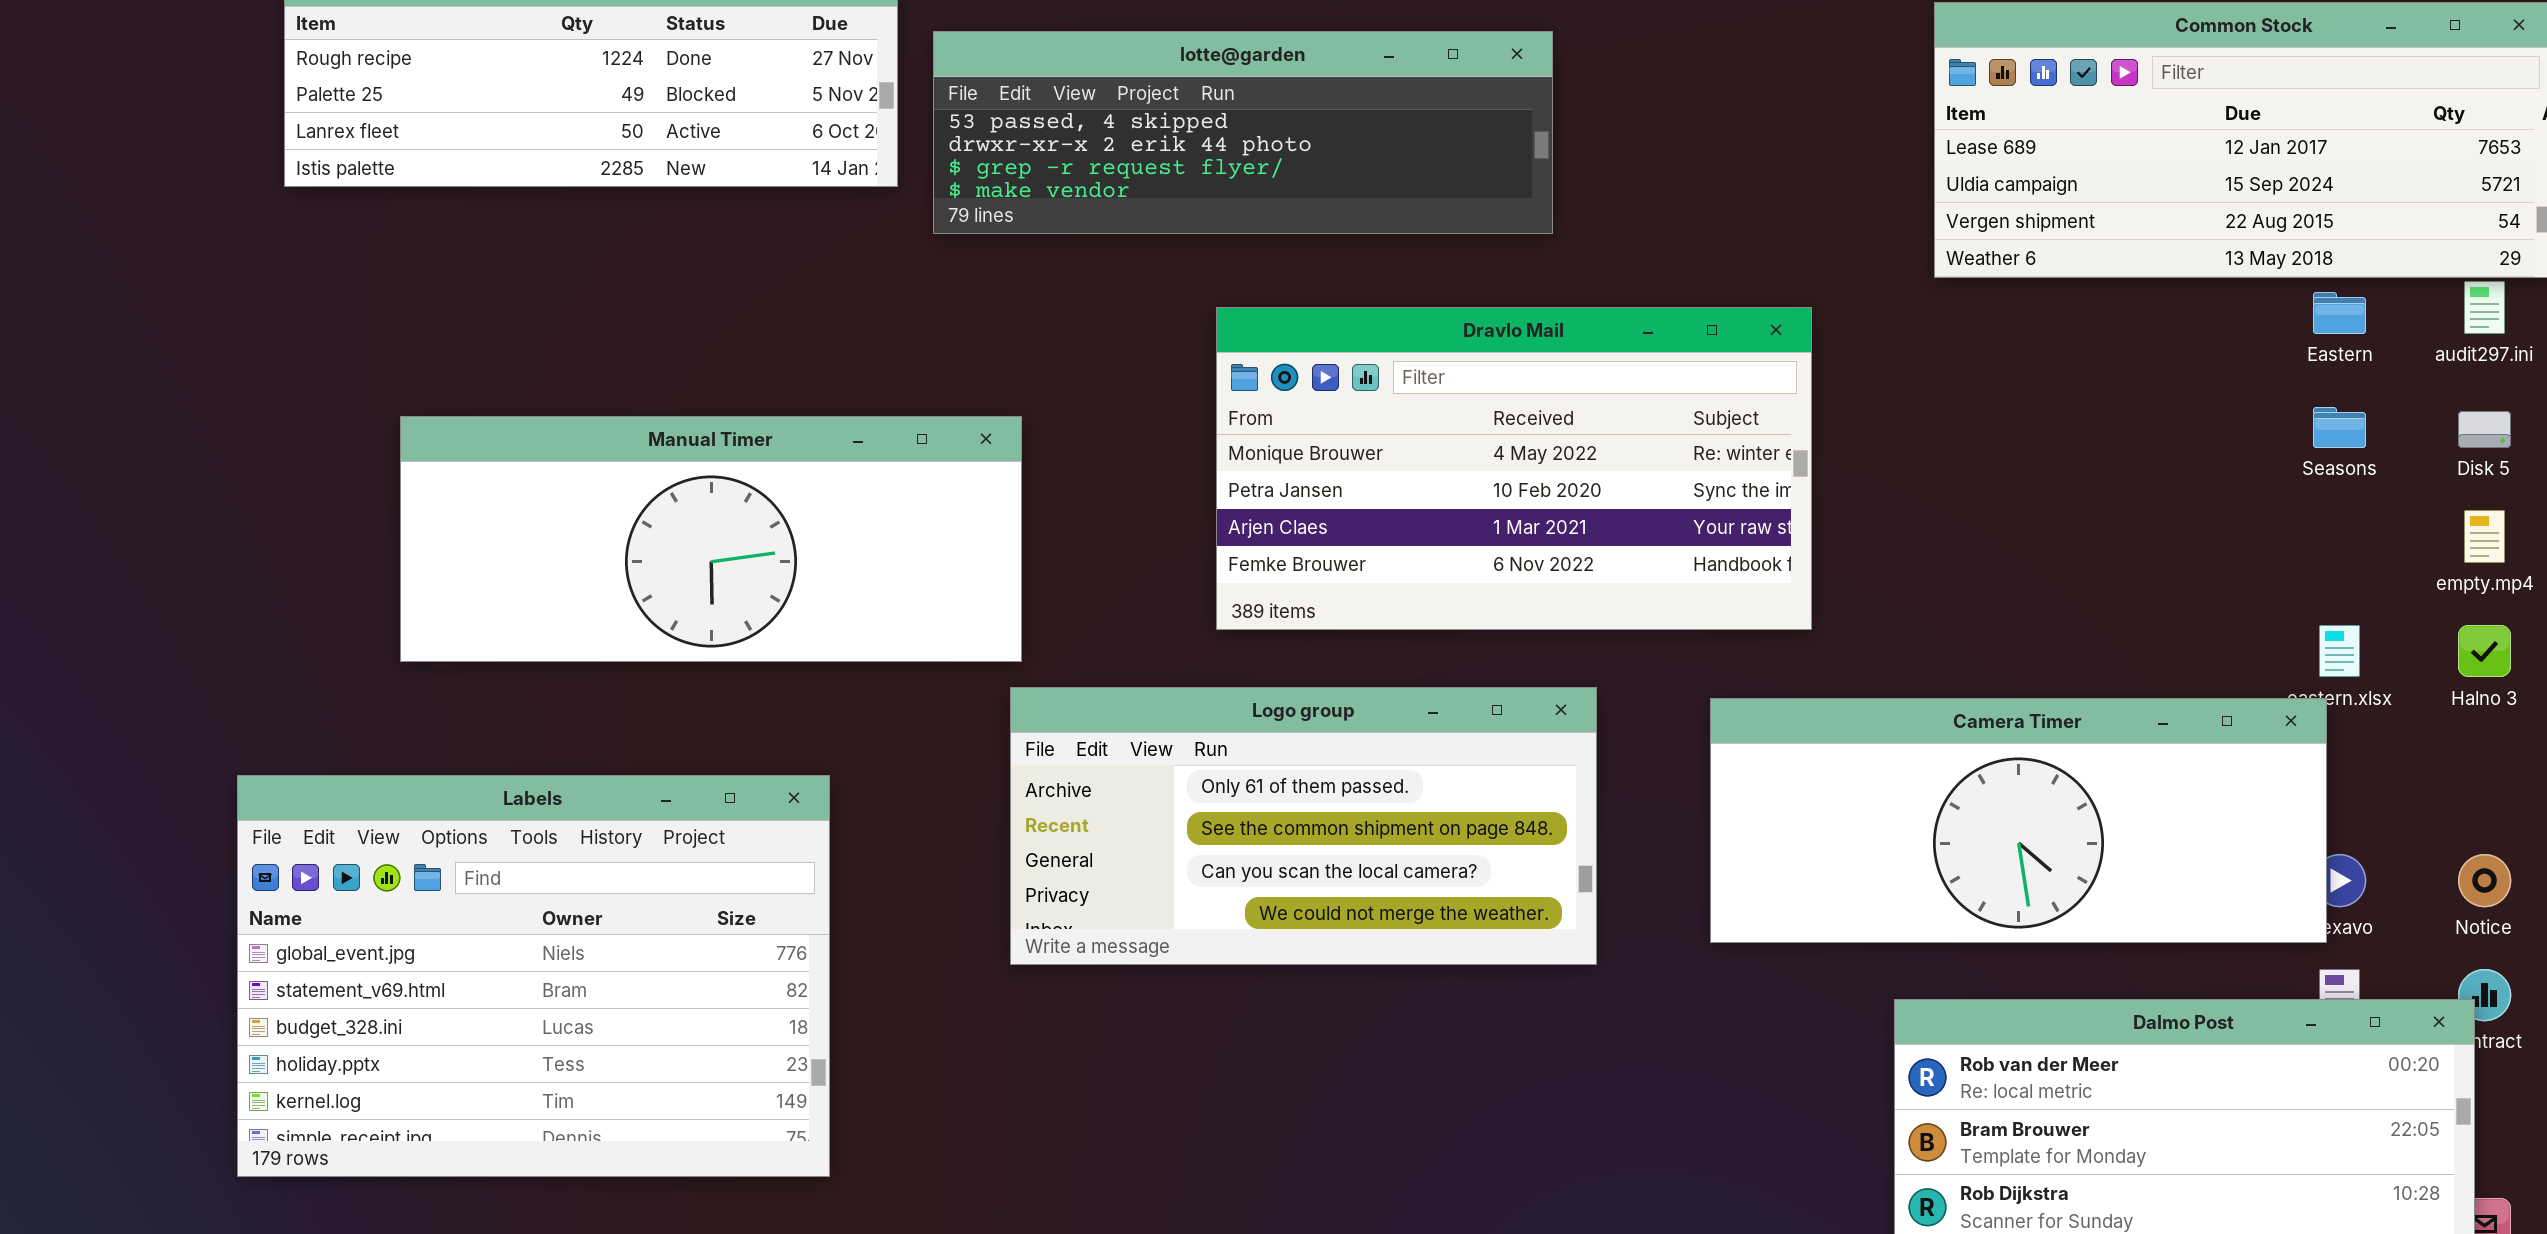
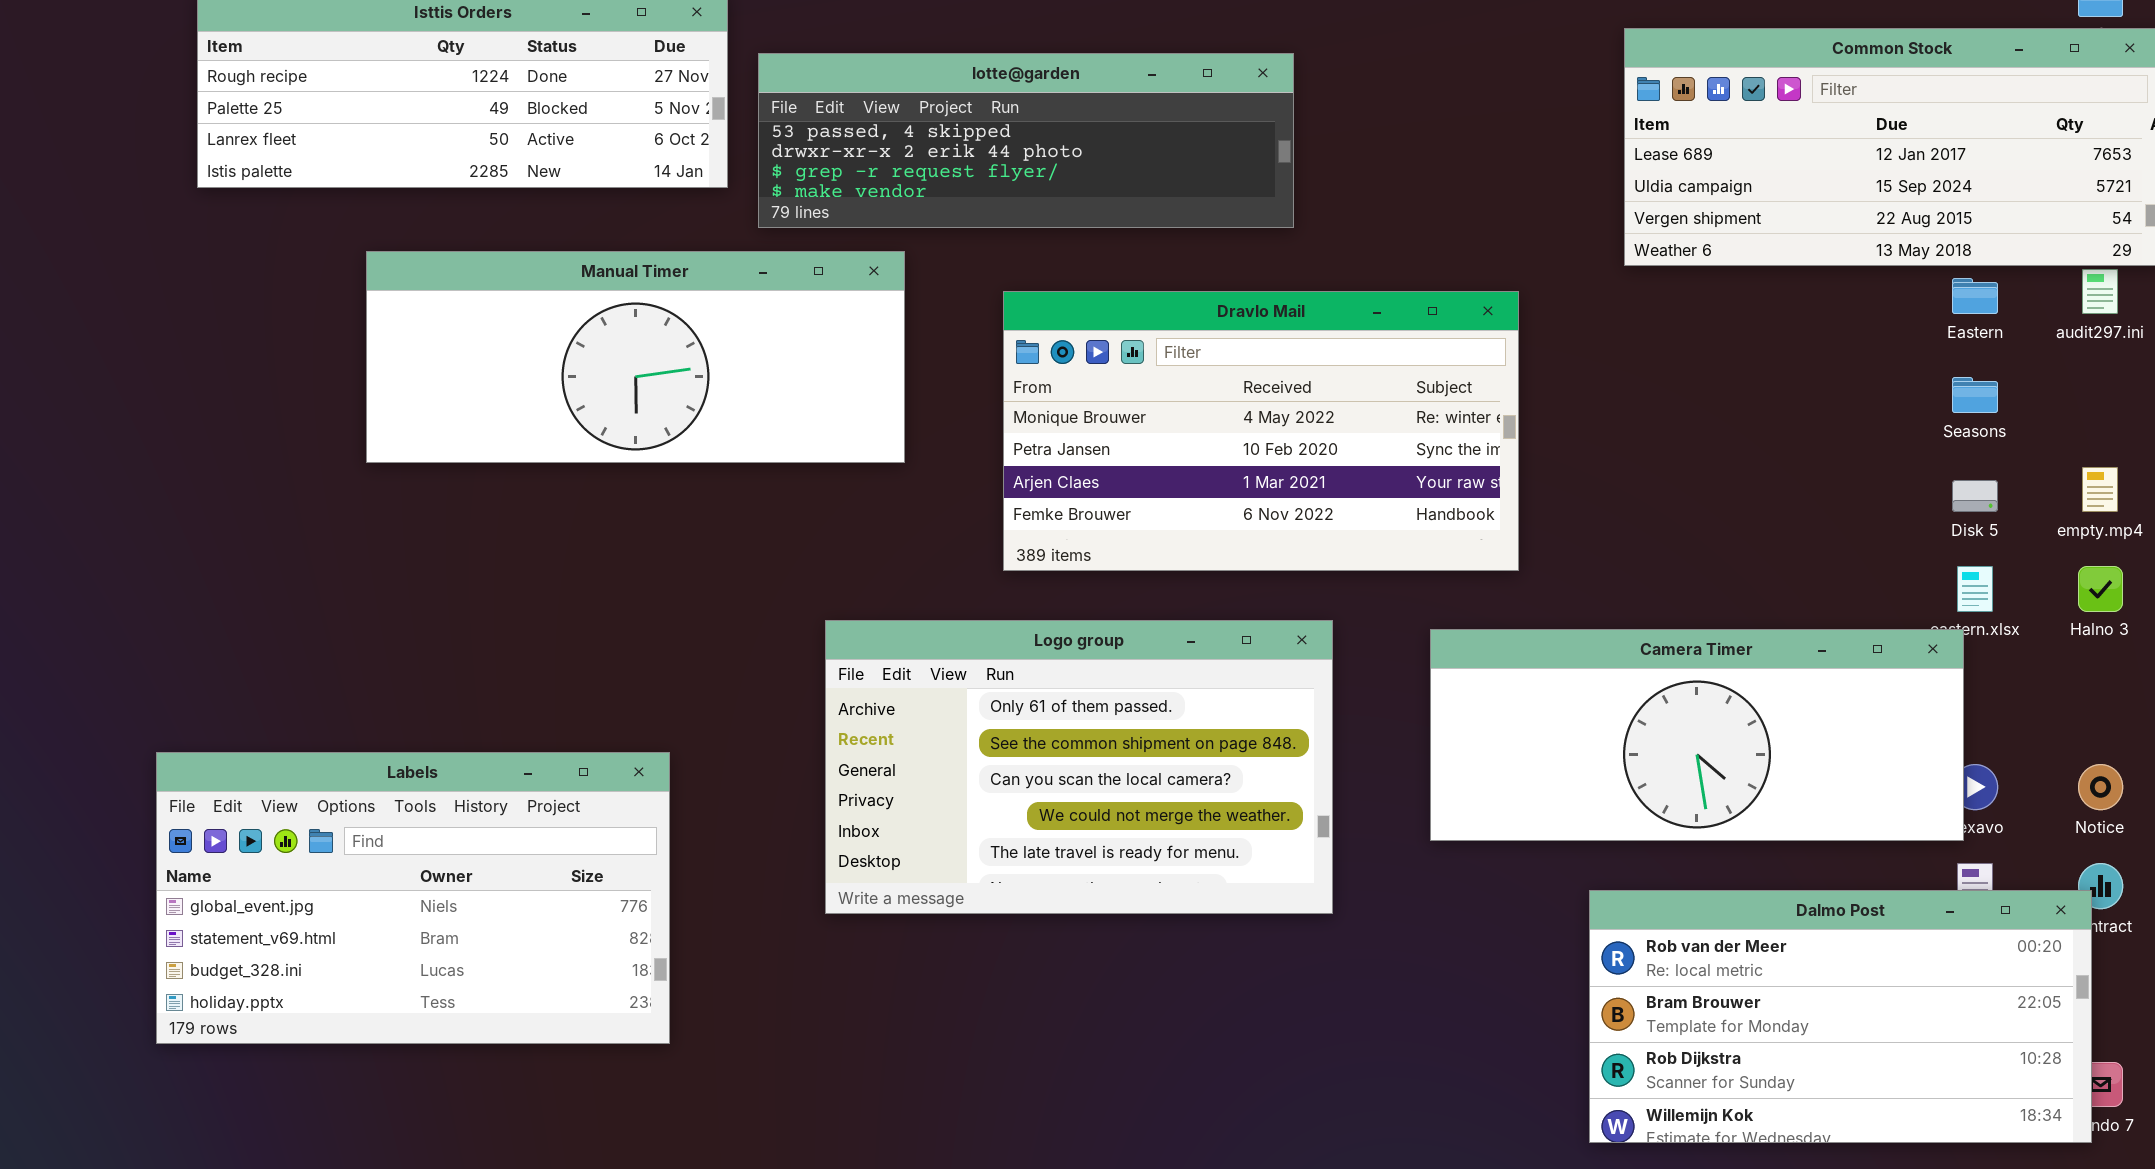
Disk 5: [2458,411,2511,448] -> [1952,480,1998,512], moved
Manual Timer: [400,416,1022,662] -> [366,251,905,463], moved
Logo group: [1010,687,1597,965] -> [825,620,1333,914], resized
Labels: [237,775,830,1177] -> [156,752,670,1044], resized

